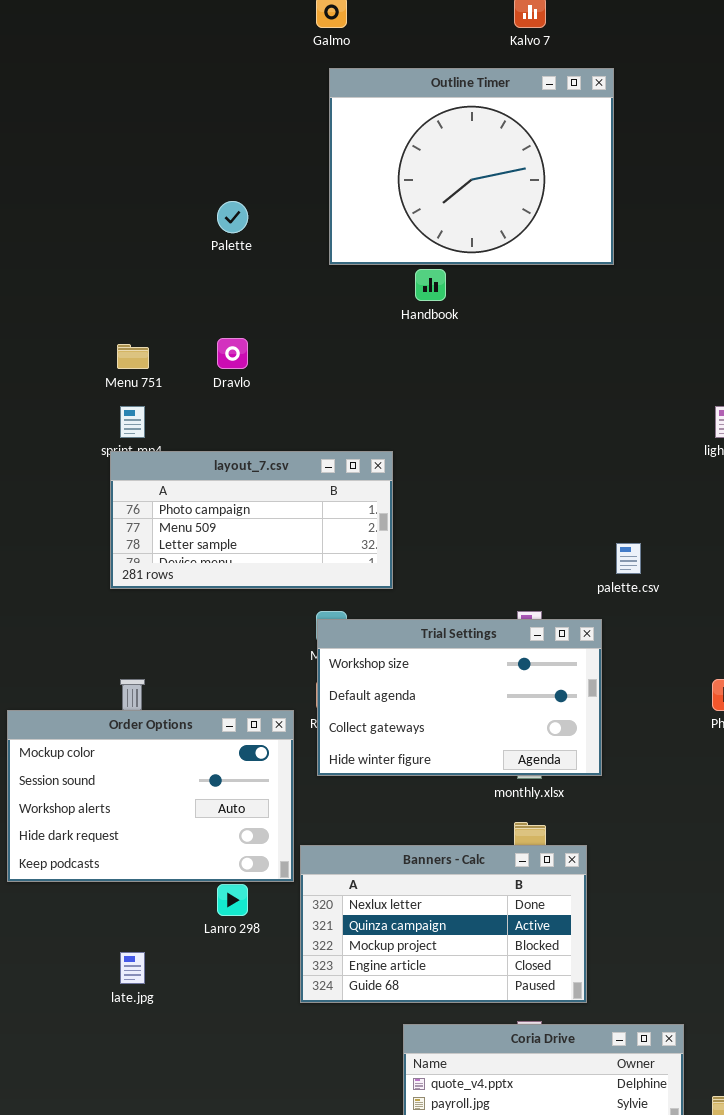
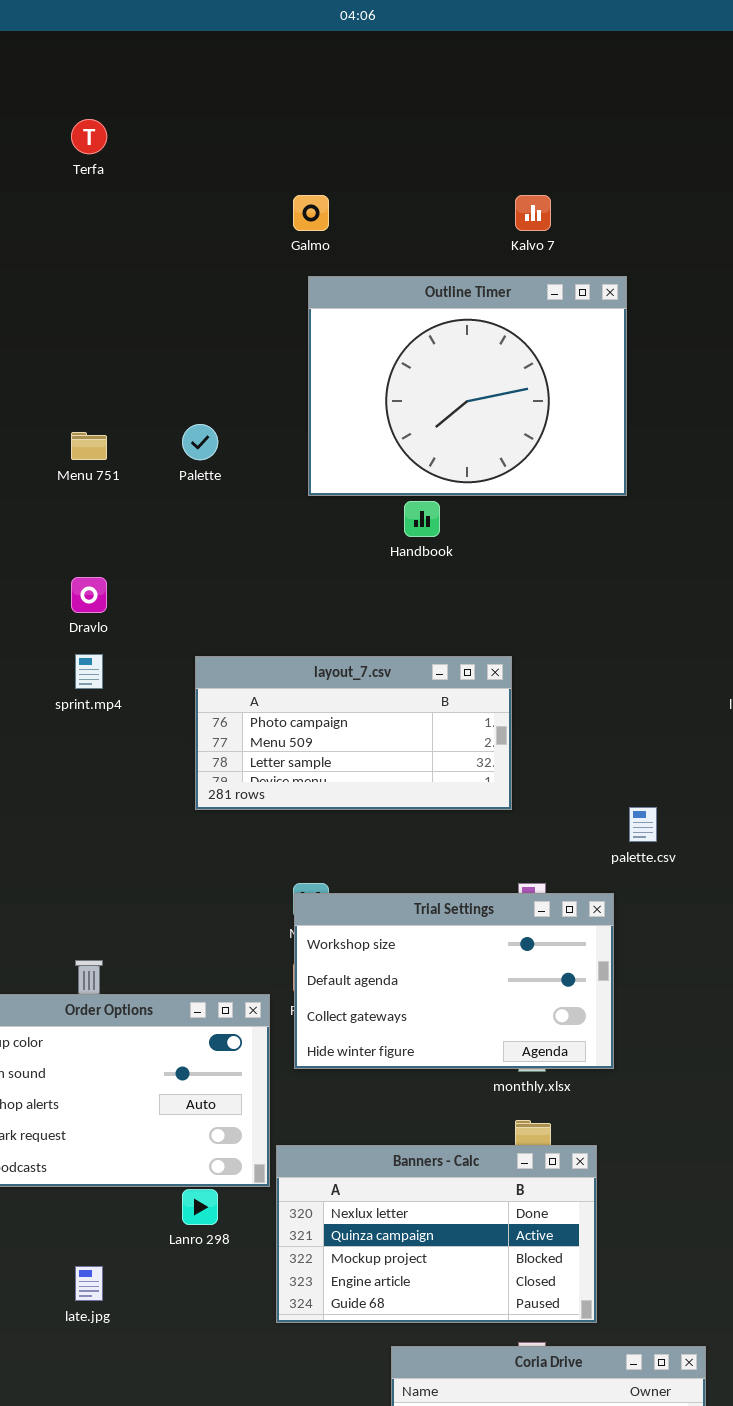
Dravlo: [217,338,248,369] -> [71,577,107,613], moved
Menu 751: [117,344,149,369] -> [71,432,107,460], moved
layout_7.csv: [110,451,393,589] -> [195,656,512,810], moved

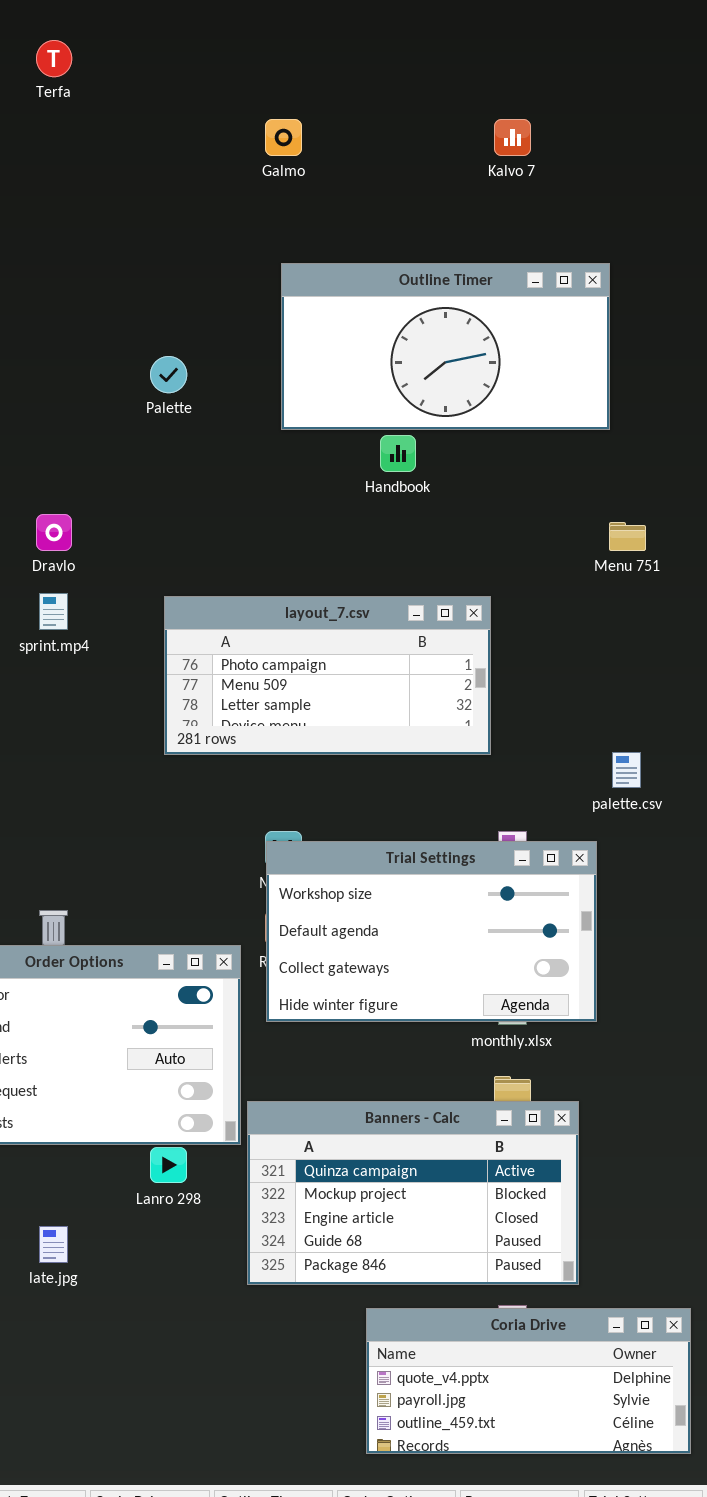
Outline Timer: [308,276,627,496] -> [281,263,610,430], resized
Menu 751: [71,432,107,460] -> [609,522,646,551], moved
Banners - Calc: [276,1145,597,1323] -> [247,1101,579,1285], scrolled down 1 row

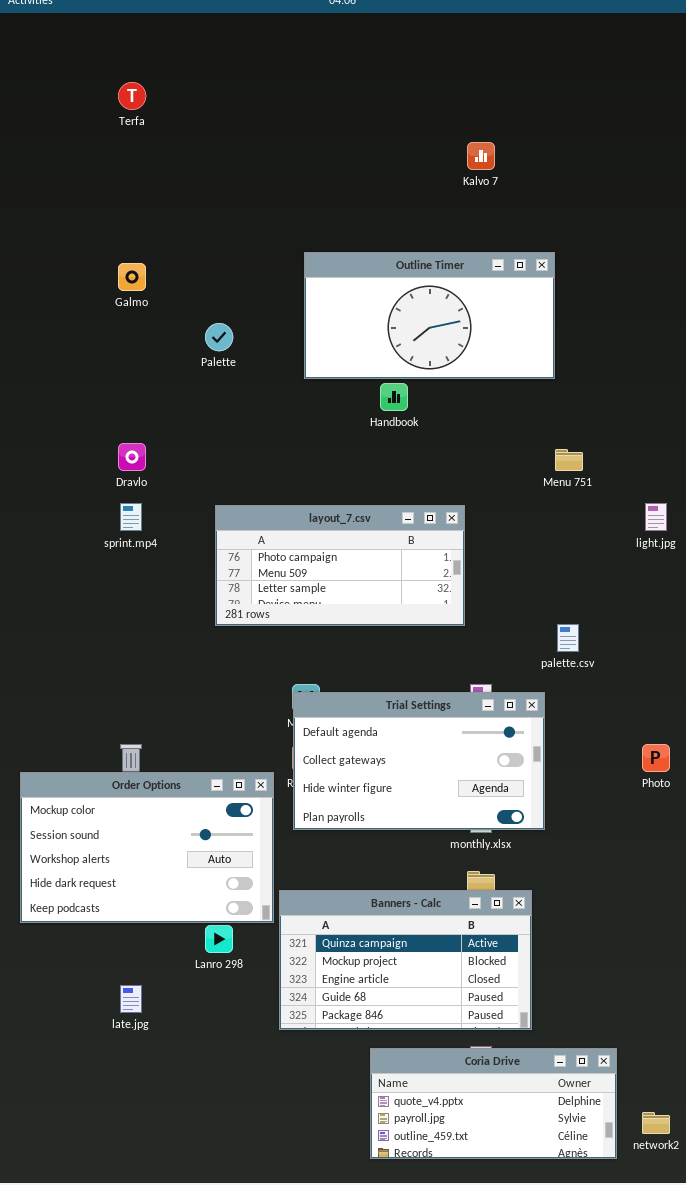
Galmo: [265,119,302,156] -> [118,263,146,291], moved
Trial Settings: [266,841,597,1022] -> [293,692,545,830], scrolled down 1 row

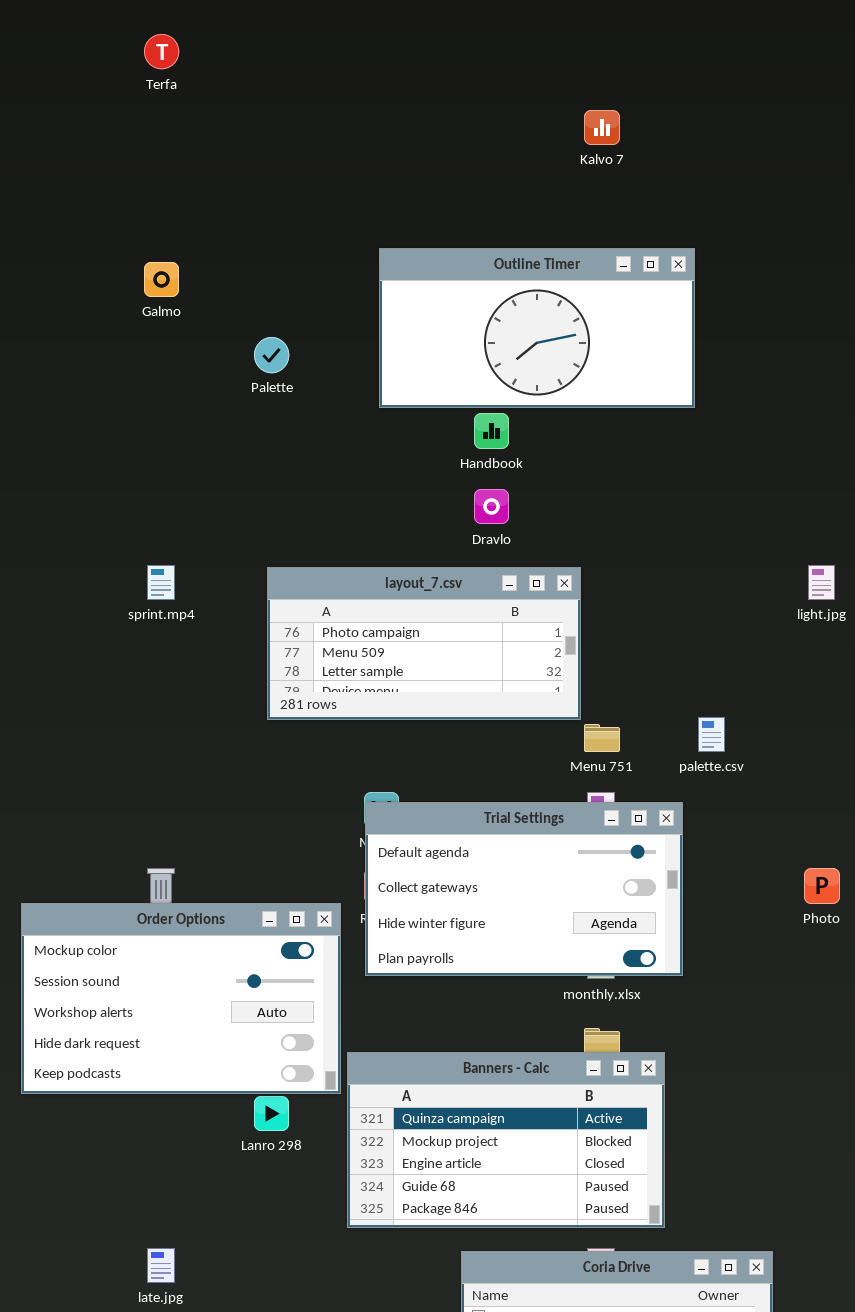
Dravlo: [118,443,146,471] -> [474,489,509,524], moved
Menu 751: [555,449,583,471] -> [584,724,620,752], moved
late.jpg: [120,985,142,1013] -> [147,1248,175,1283], moved

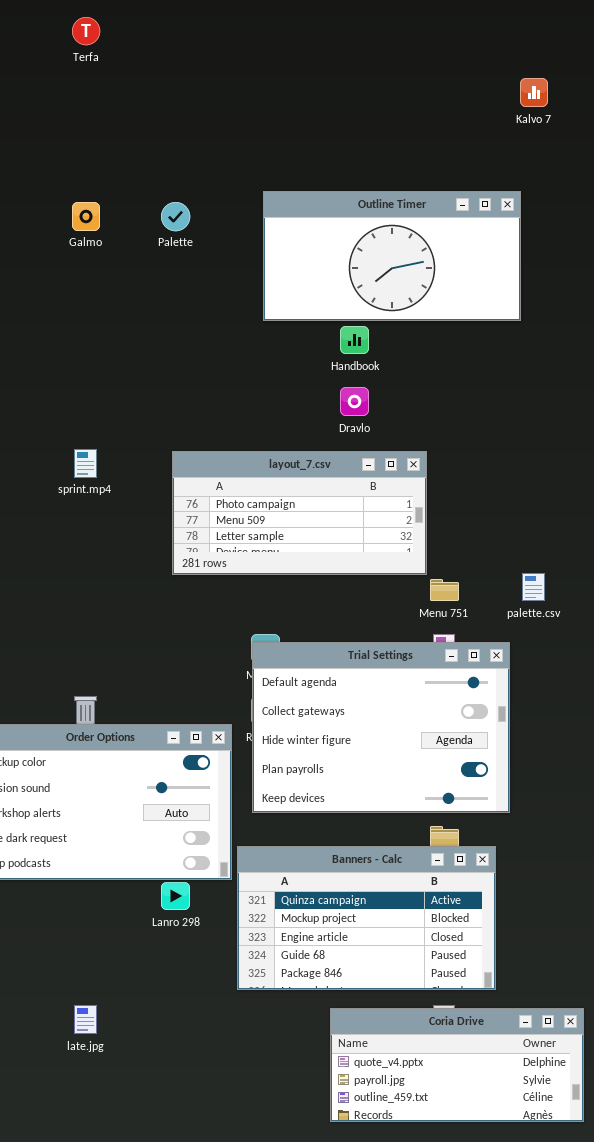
Kalvo 7: [584,110,620,145] -> [520,78,548,107], moved
Palette: [254,337,289,373] -> [161,202,190,231], moved
Trial Settings: [365,802,683,976] -> [252,642,510,813], resized

